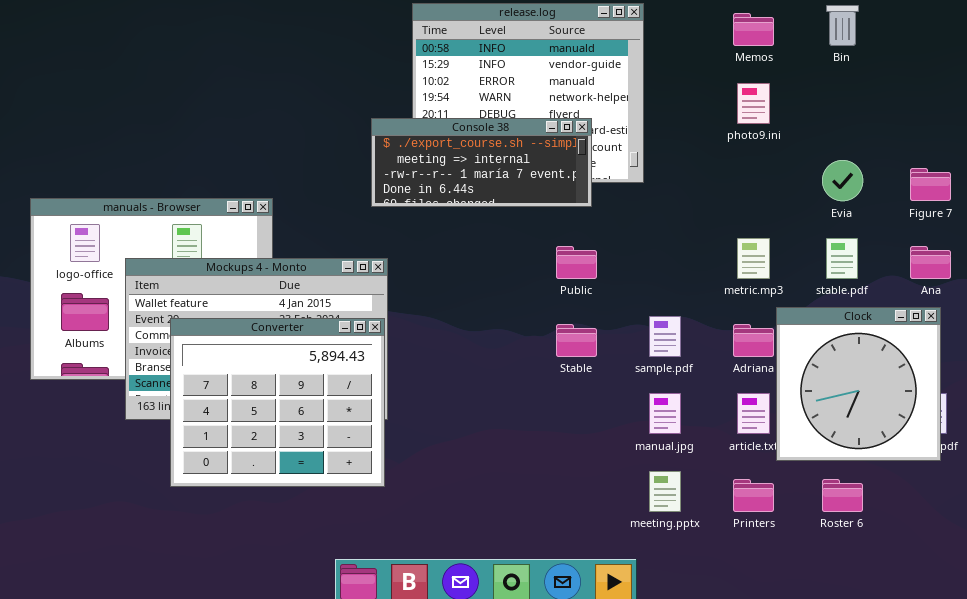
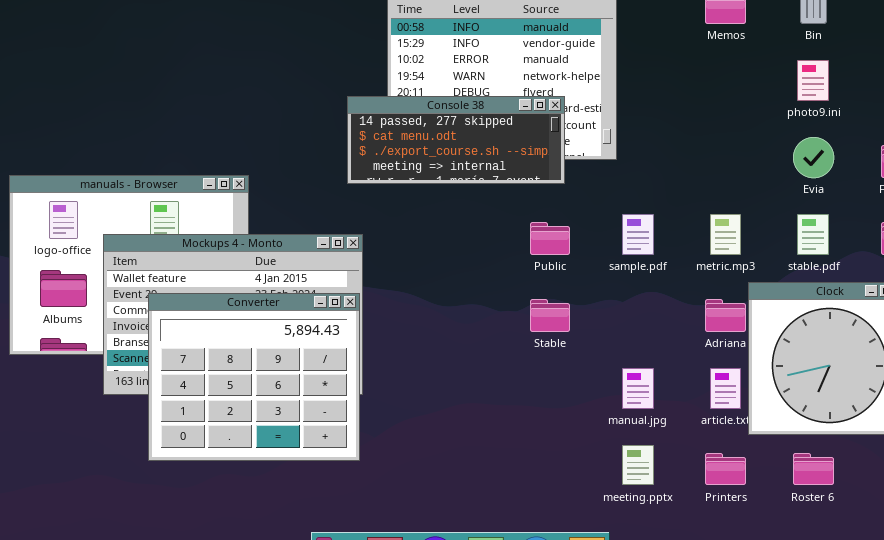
photo9.ini: [737,83,770,124] -> [797,60,829,101], moved
Console 38: [371,118,592,207] -> [347,96,565,184], scrolled up 2 rows
sample.pdf: [649,316,681,357] -> [622,214,654,255], moved

